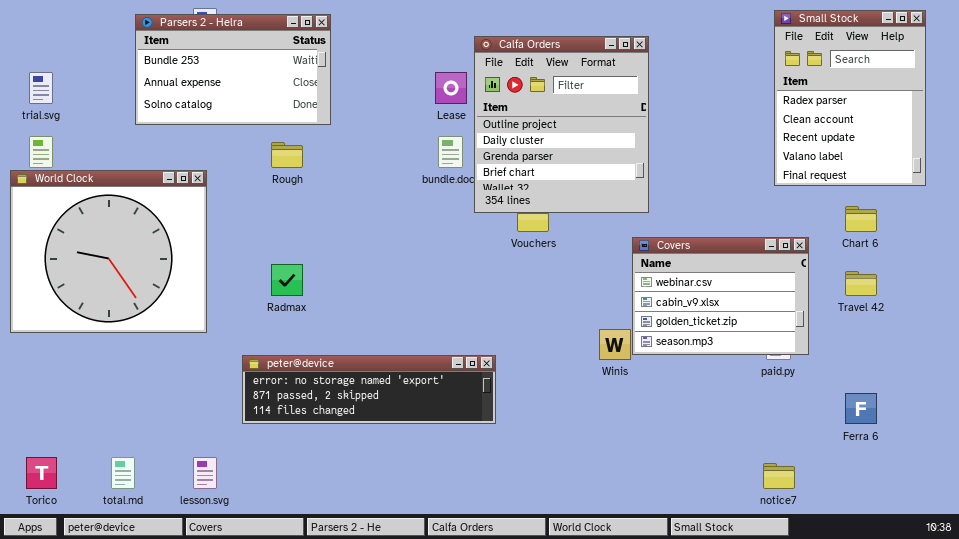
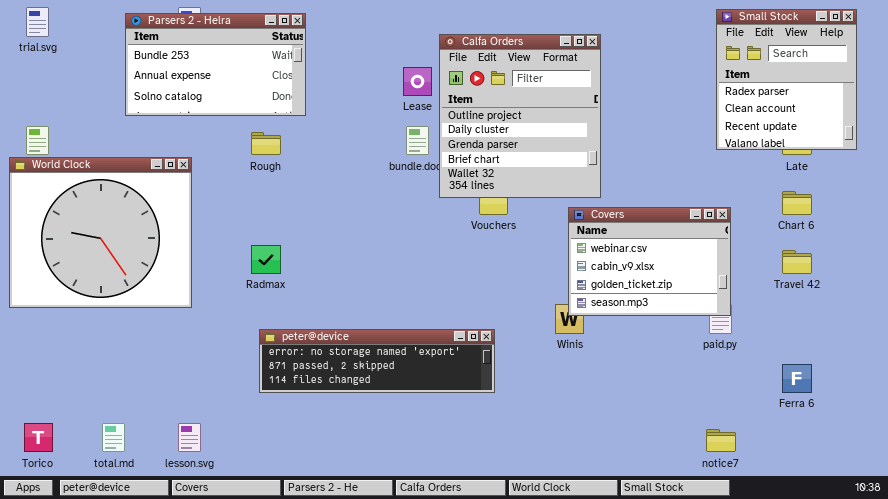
Small Stock: [774,10,926,186] -> [716,9,857,150], resized
trial.svg: [29,72,53,104] -> [26,7,49,37], moved
Covers: [632,237,809,355] -> [568,207,731,316], moved
peter@device: [242,355,496,424] -> [259,329,495,393], moved

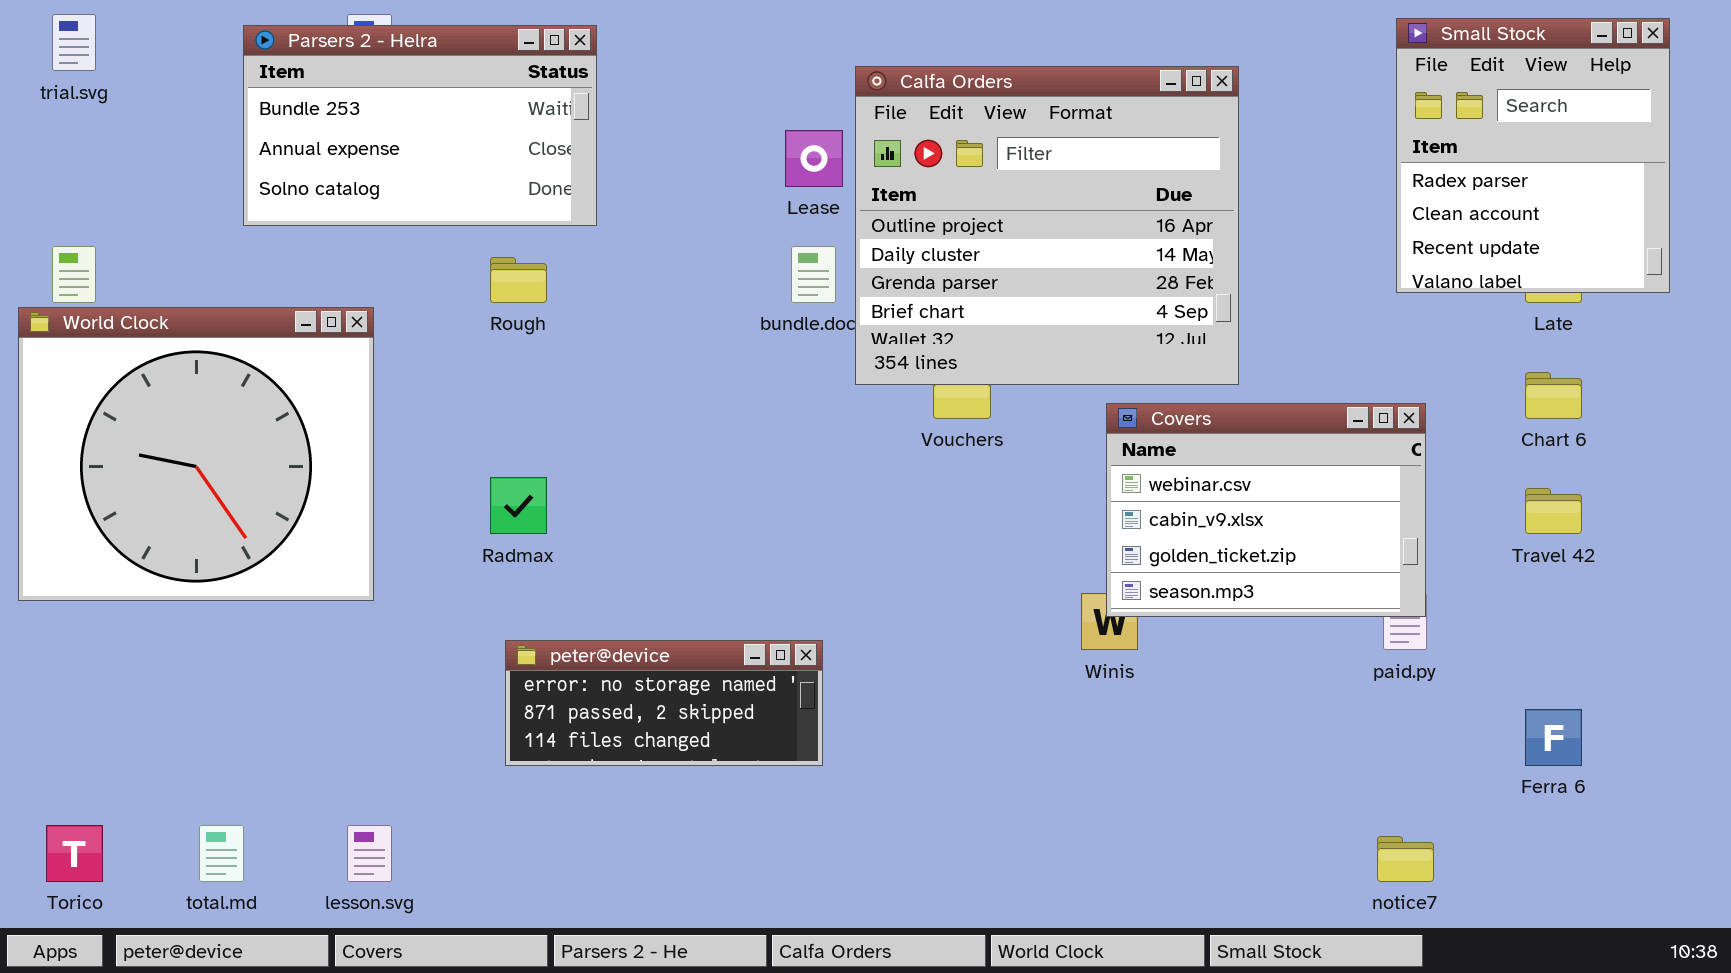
Calfa Orders: [439,34,601,198] -> [855,66,1239,385], resized
peter@device: [259,329,495,393] -> [505,640,823,766], resized

